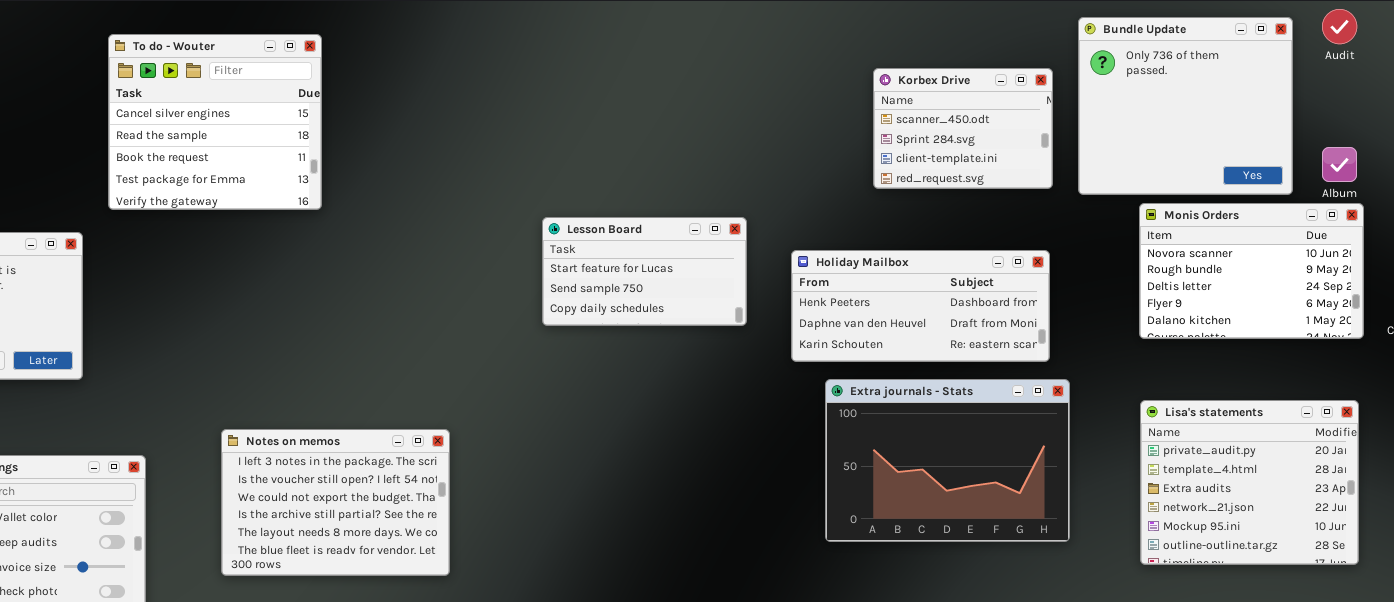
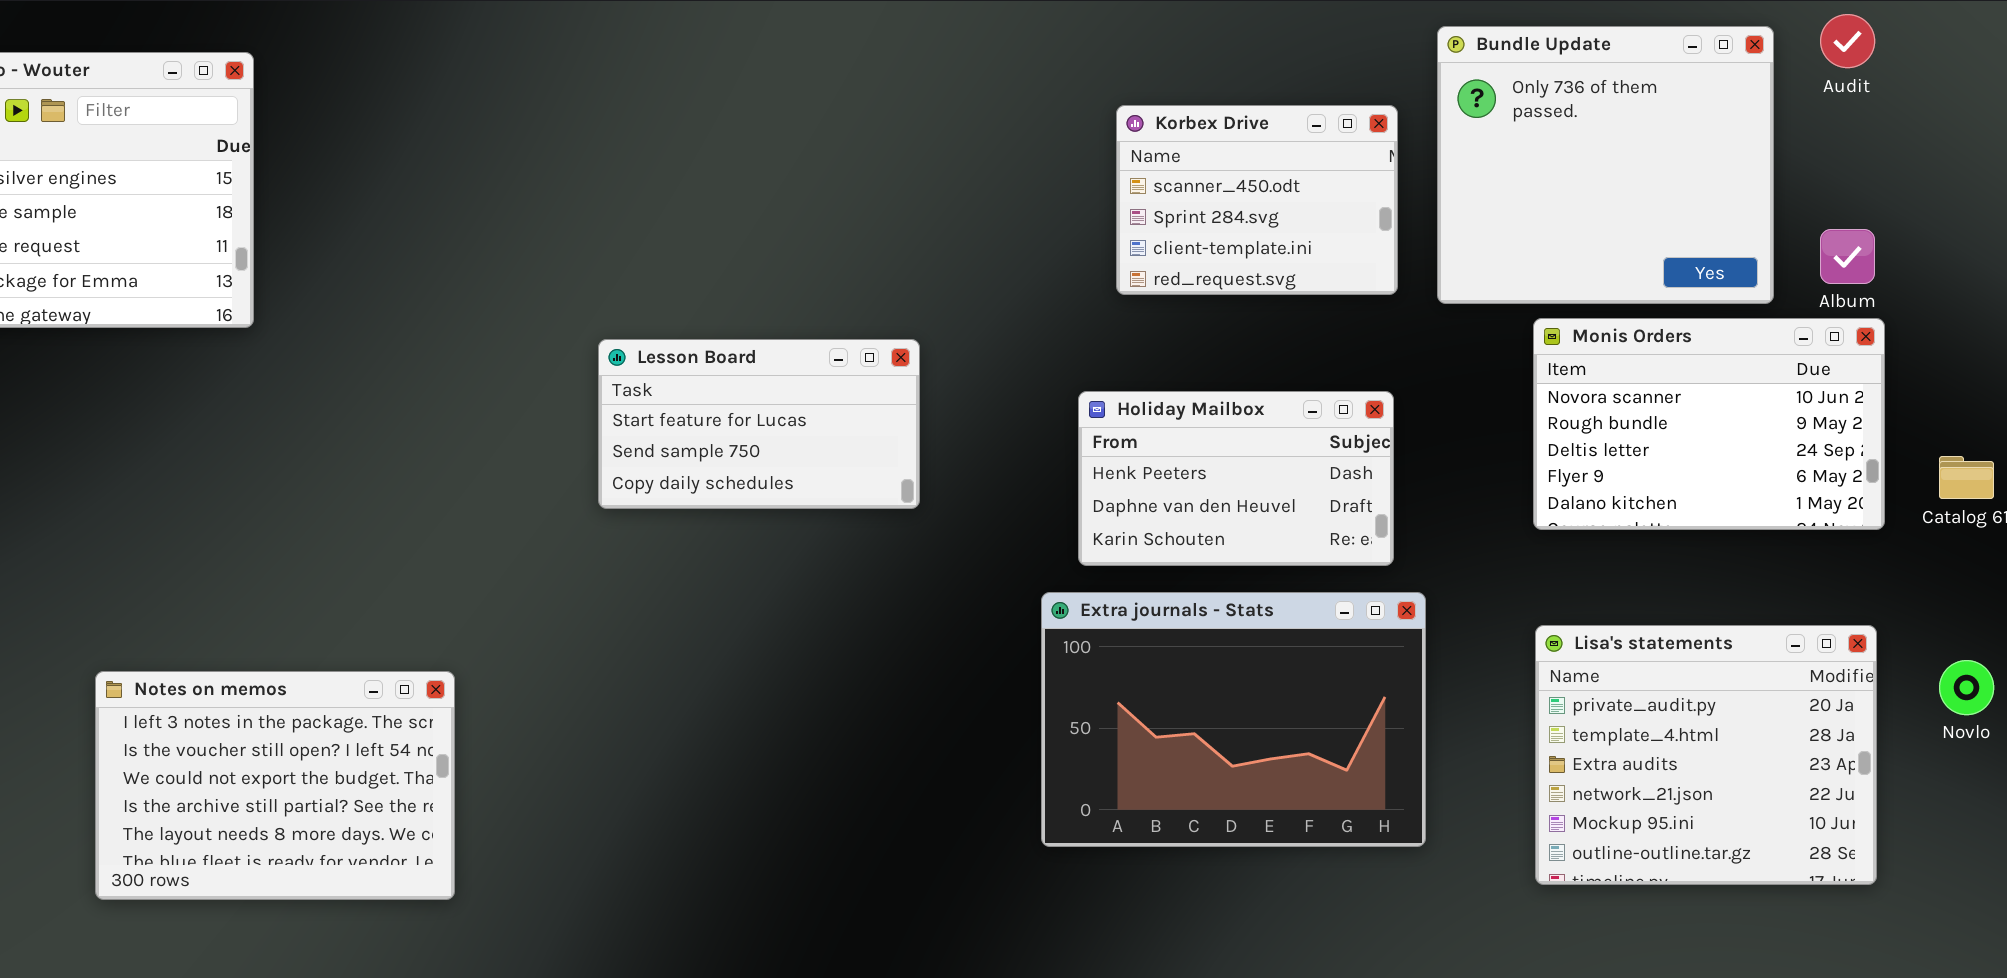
Holiday Mailbox: [791,250,1050,362] -> [1078,391,1394,566], resized

